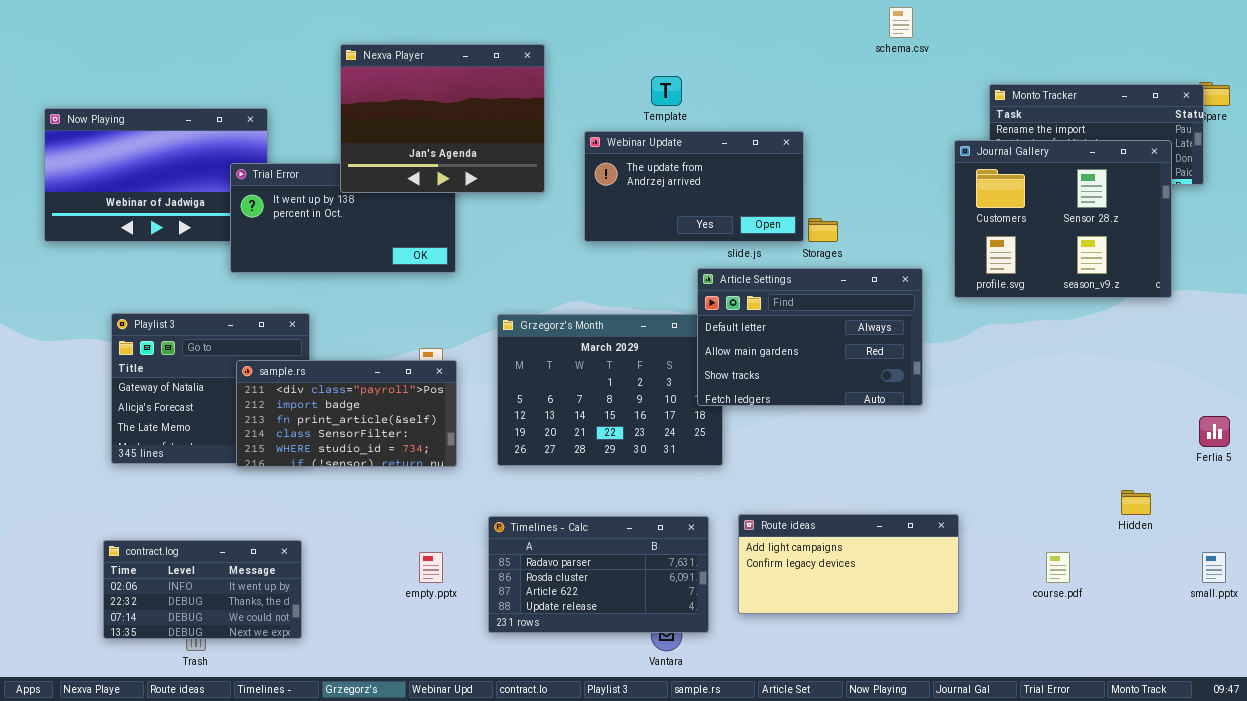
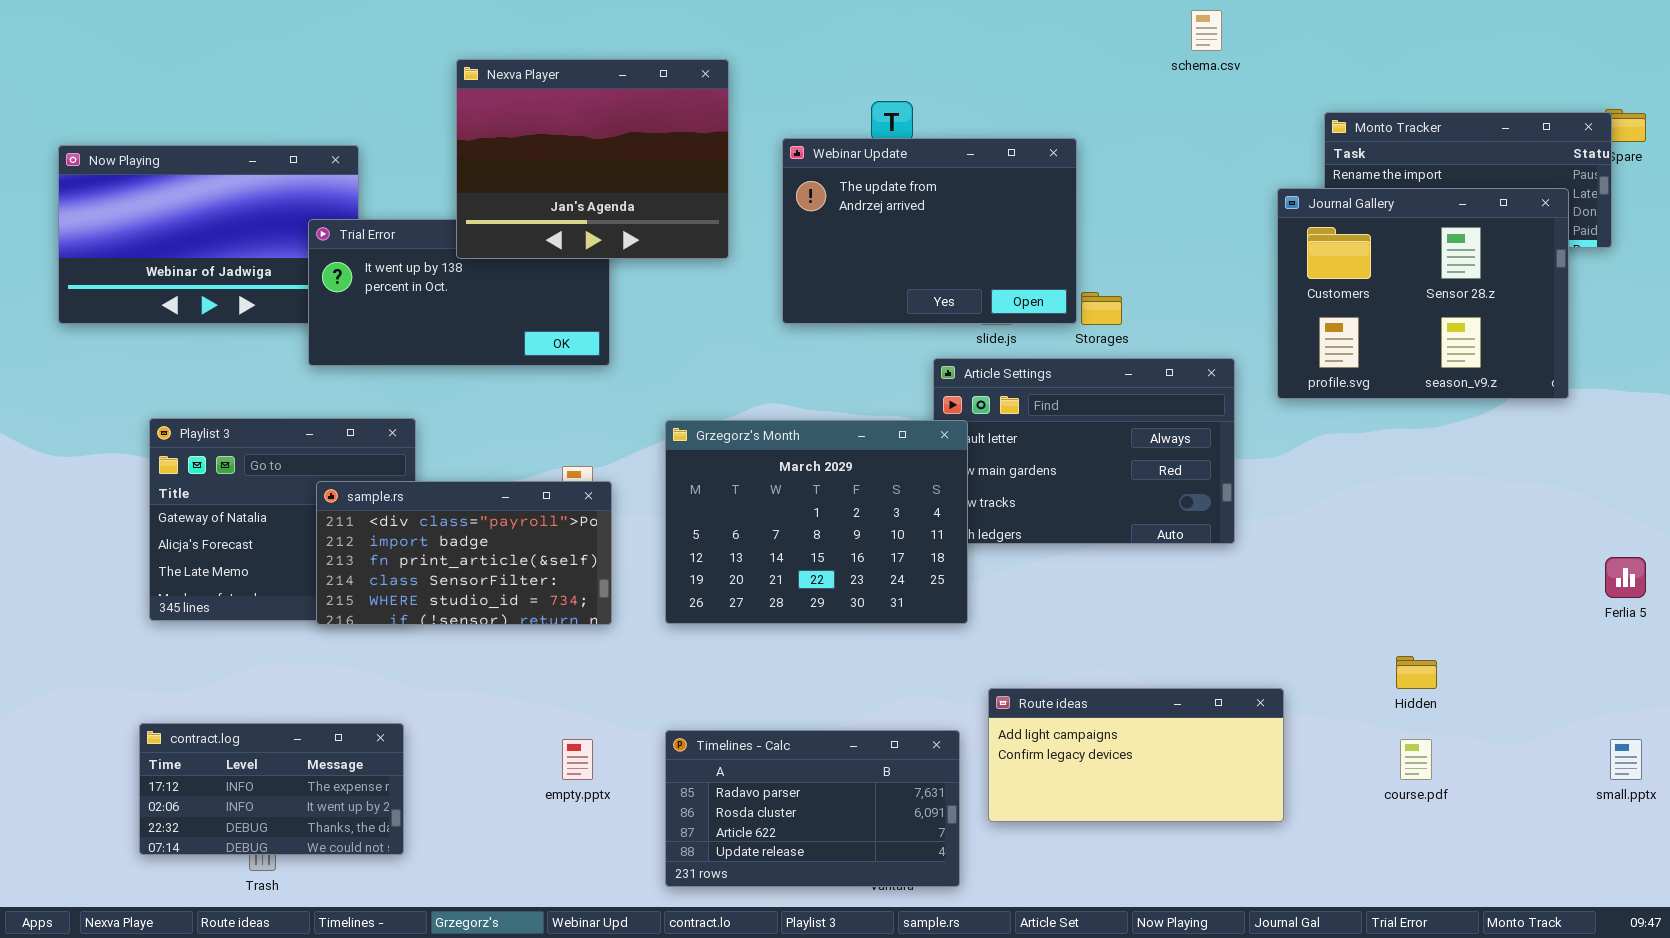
Webinar Update: [584,131,804,242] -> [782,138,1077,324], resized
Grzegorz's Month: [497,314,723,466] -> [665,420,968,624], raised
Hidden: [1121,490,1151,515] -> [1396,656,1437,689], moved
Timelines - Calc: [488,516,709,633] -> [665,730,960,887], moved
contract.log: [103,540,302,639] -> [139,723,404,855], scrolled up 1 row

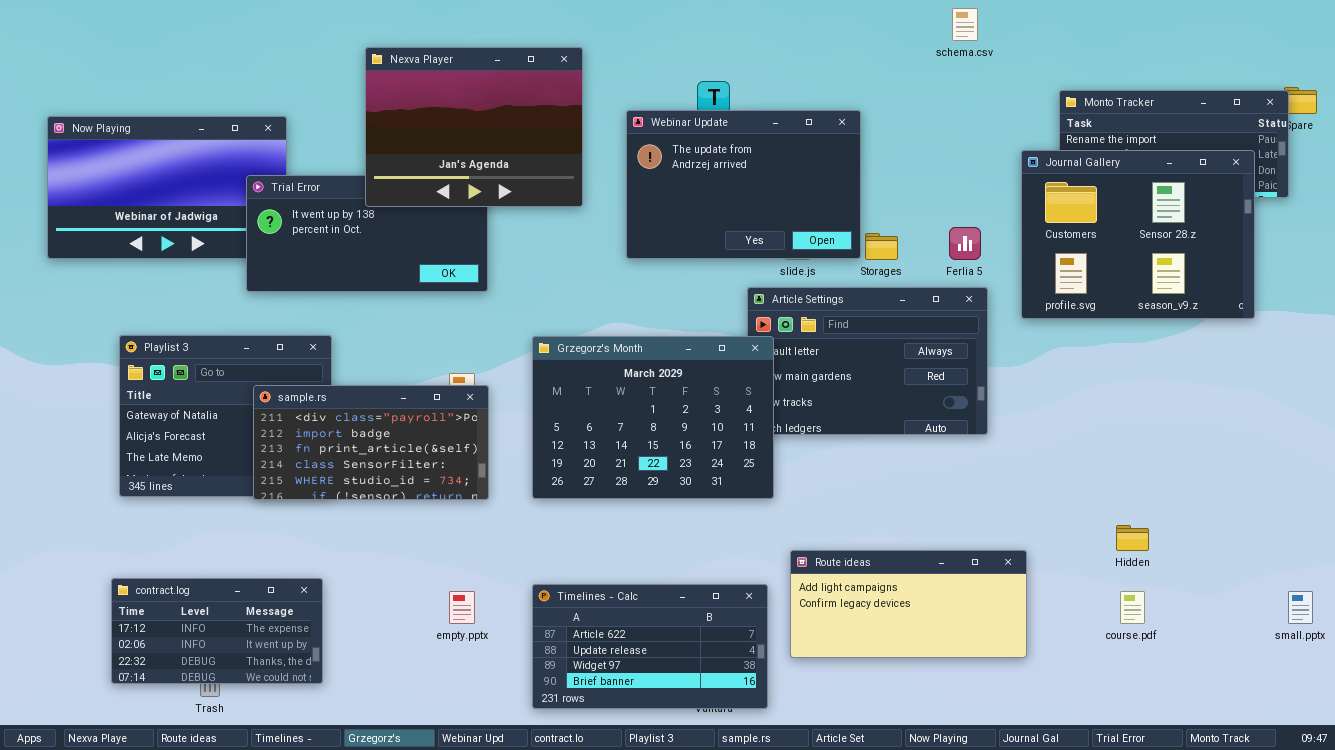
Ferlia 5: [1605,557,1646,598] -> [949,227,981,260], moved
Timelines - Calc: [665,730,960,887] -> [532,584,768,709], scrolled down 2 rows

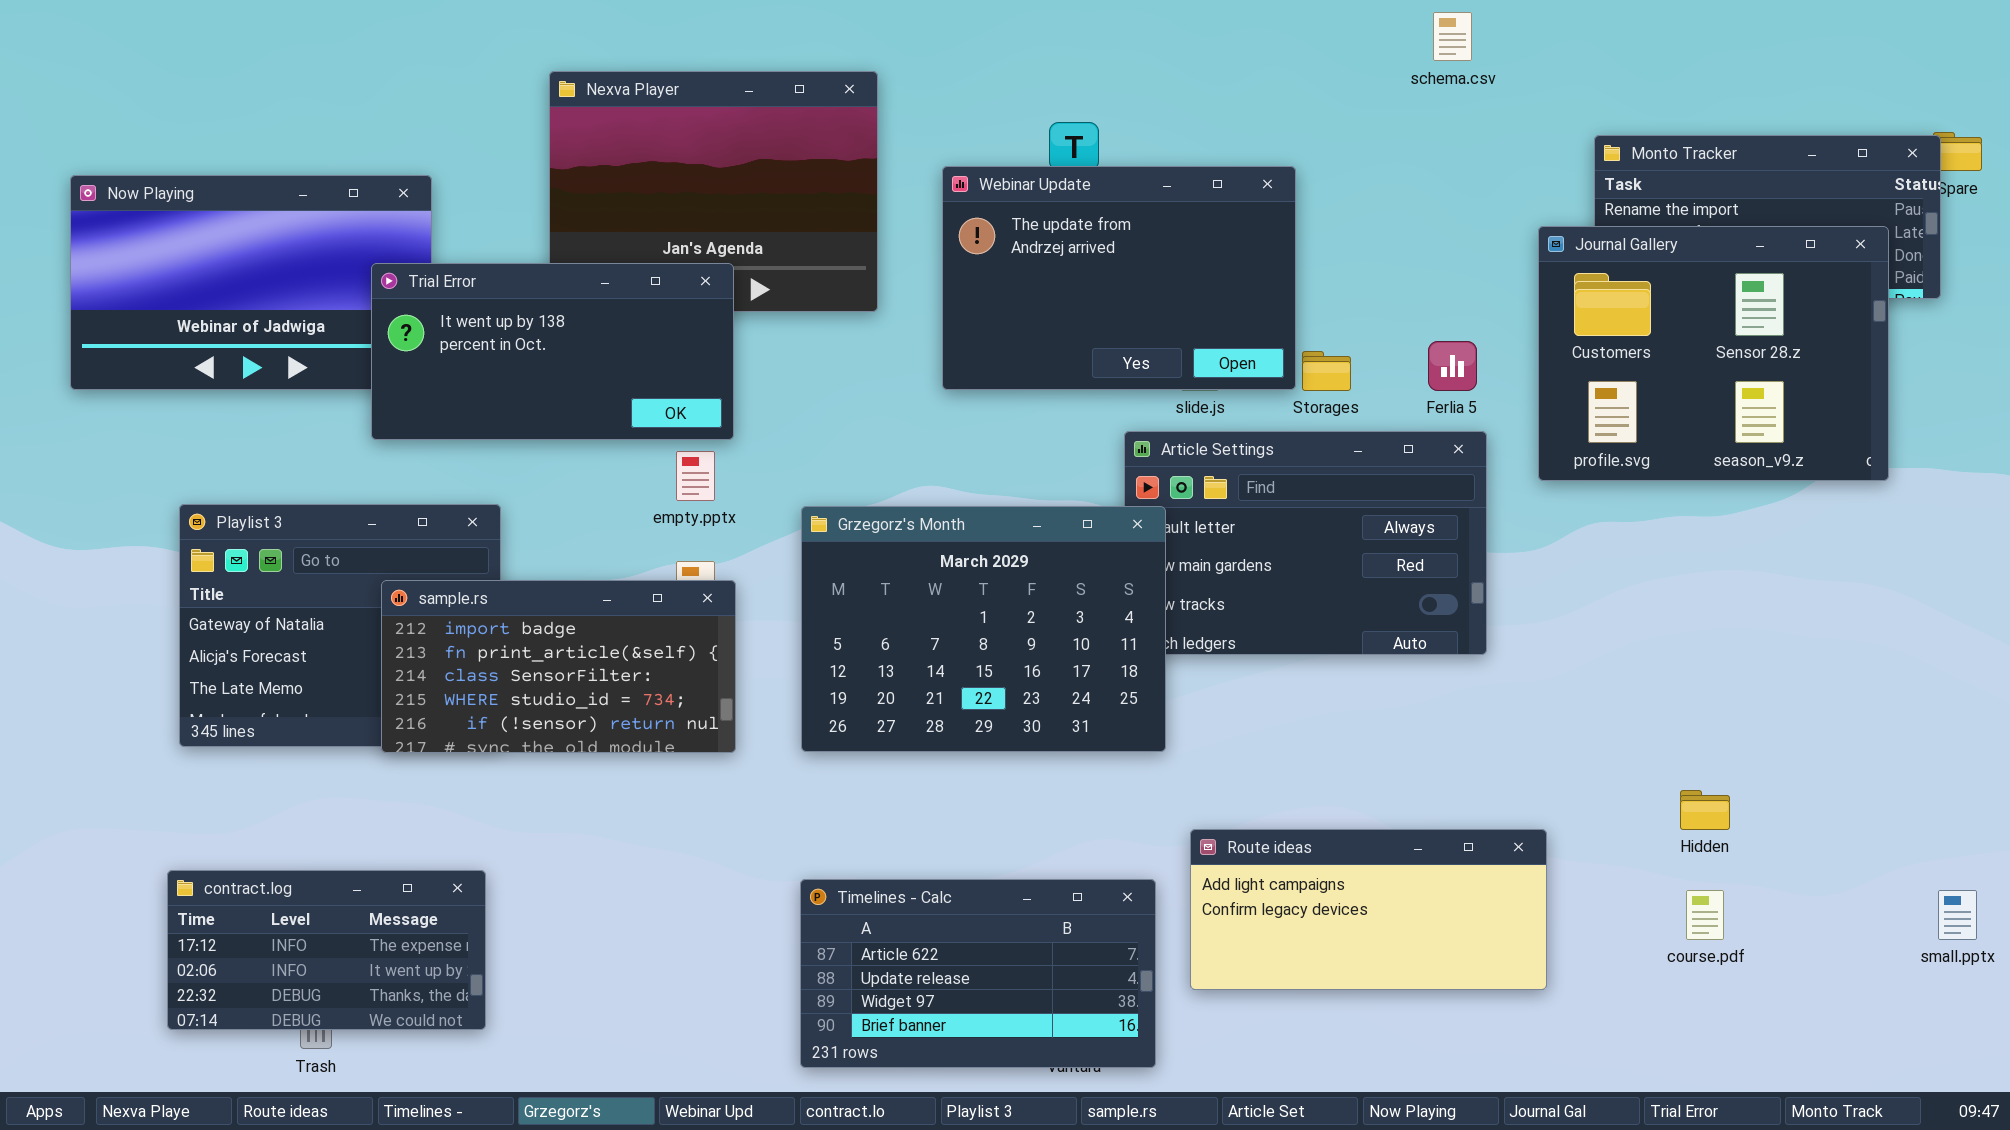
Trial Error: [246,175,488,292] -> [371,263,734,440], raised
sample.rs: [253,385,489,500] -> [381,580,736,753], scrolled down 1 row
empty.pptx: [449,591,475,624] -> [676,451,715,501], moved

